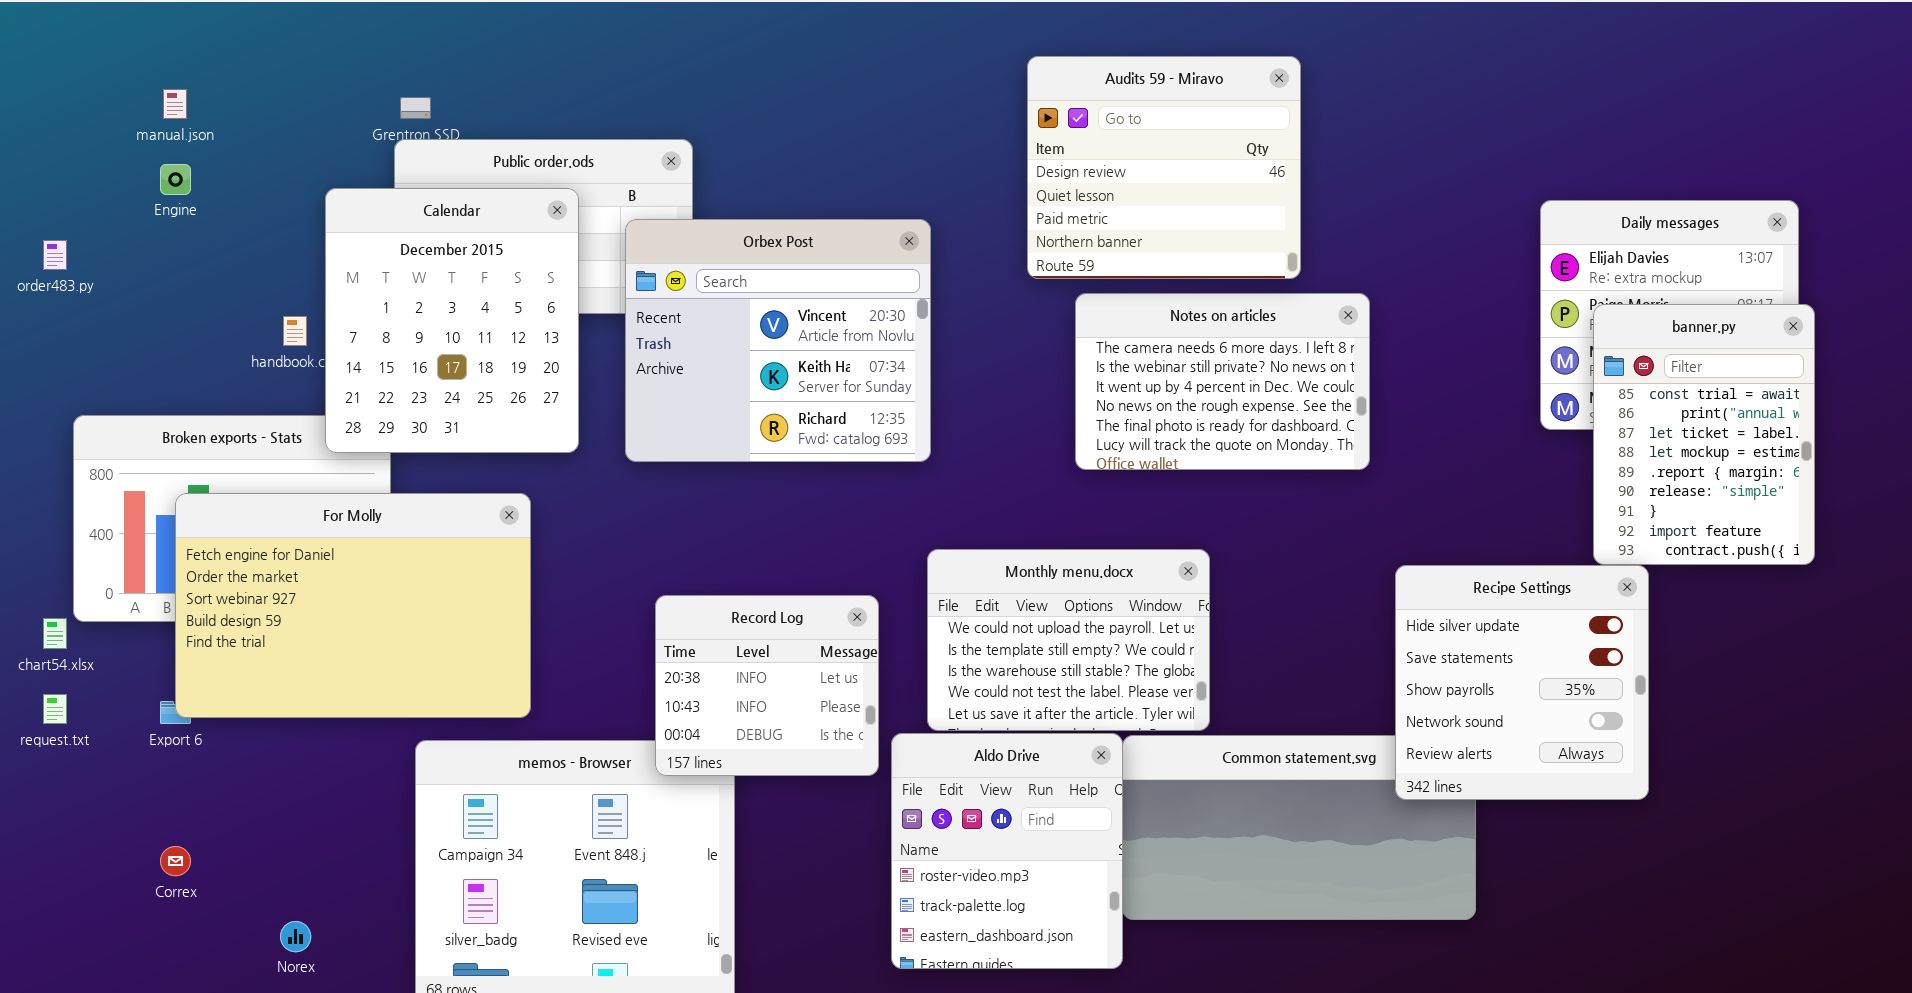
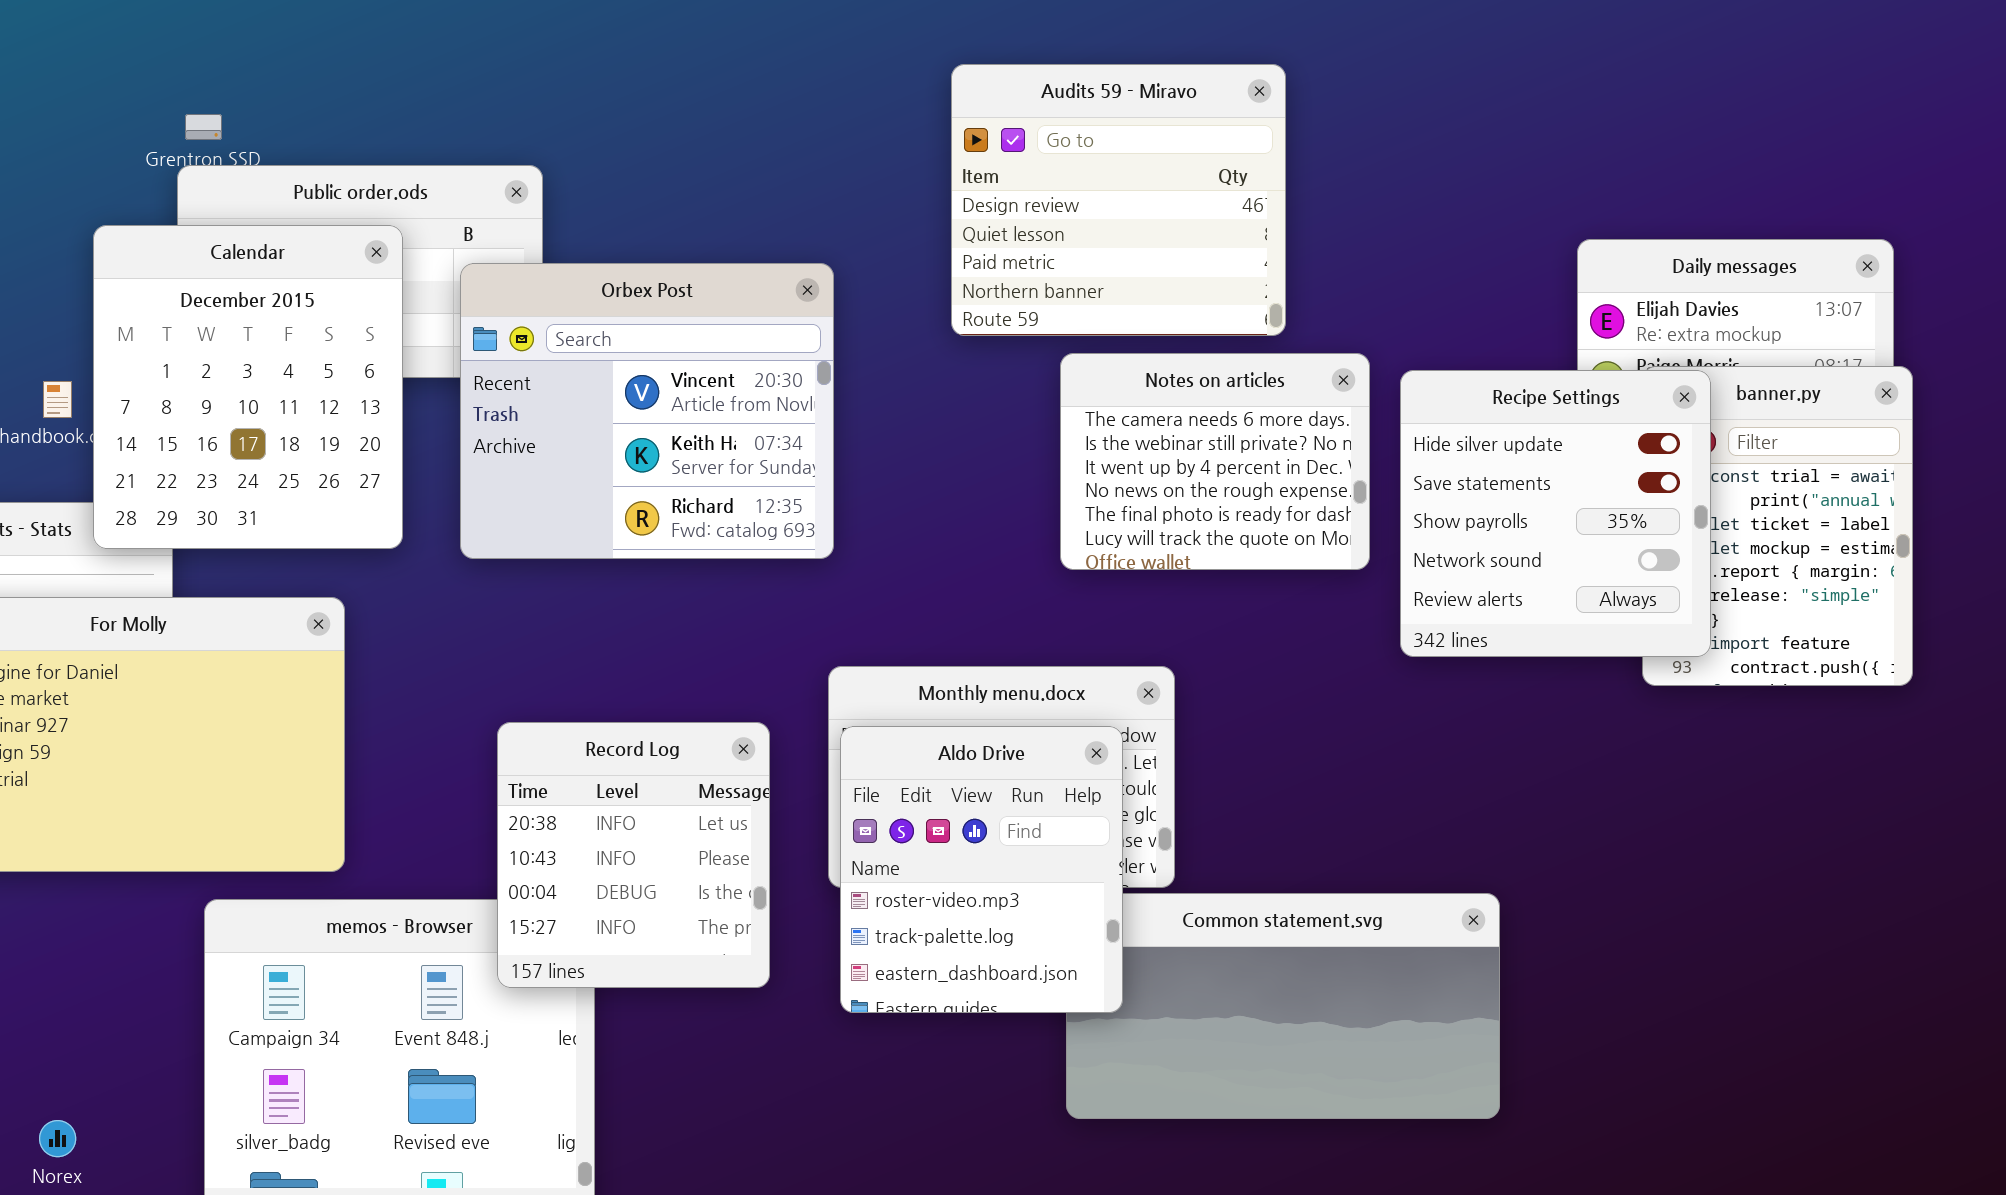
Notes on articles: [1075,293,1370,470] -> [1060,353,1370,570], resized
Recipe Settings: [1395,565,1649,800] -> [1400,370,1711,657], moved
Record Log: [655,595,879,776] -> [497,722,770,988], resized
Aldo Drive: [891,733,1123,969] -> [840,726,1123,1013], moved

